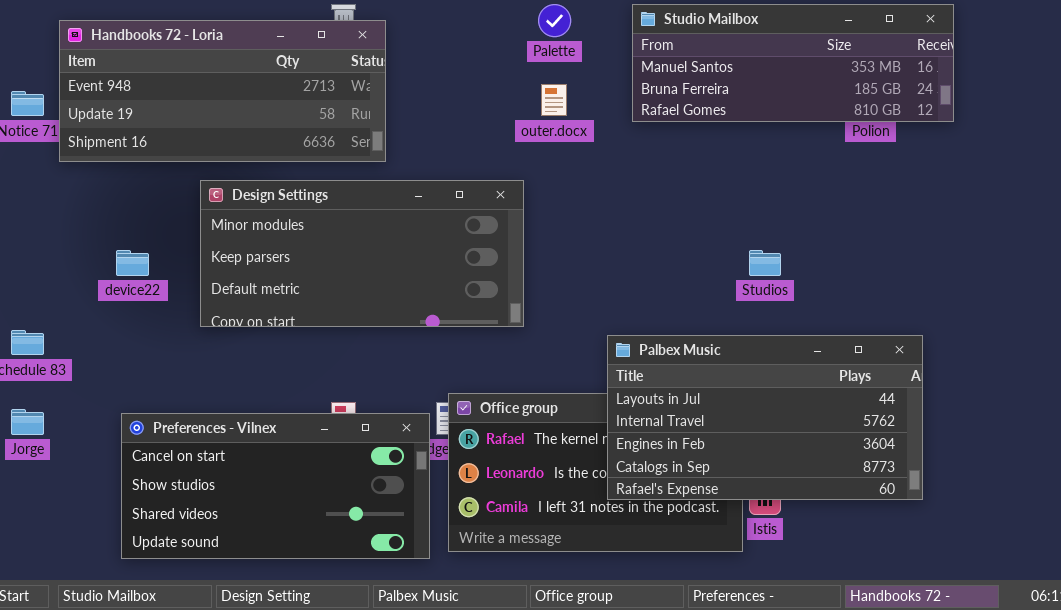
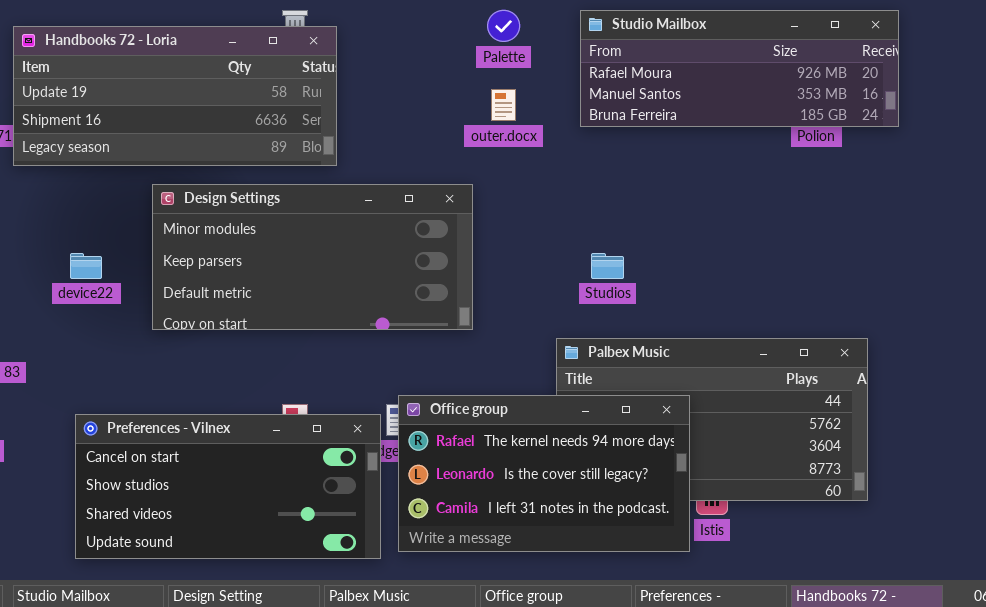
Studio Mailbox: [632,4,954,122] -> [580,10,899,127], scrolled up 1 row
Handbooks 72 - Loria: [59,20,386,162] -> [13,26,337,166], scrolled down 1 row
Studios: [749,250,781,276] -> [591,253,624,279], moved
Office group: [448,393,743,552] -> [398,395,690,552], raised

